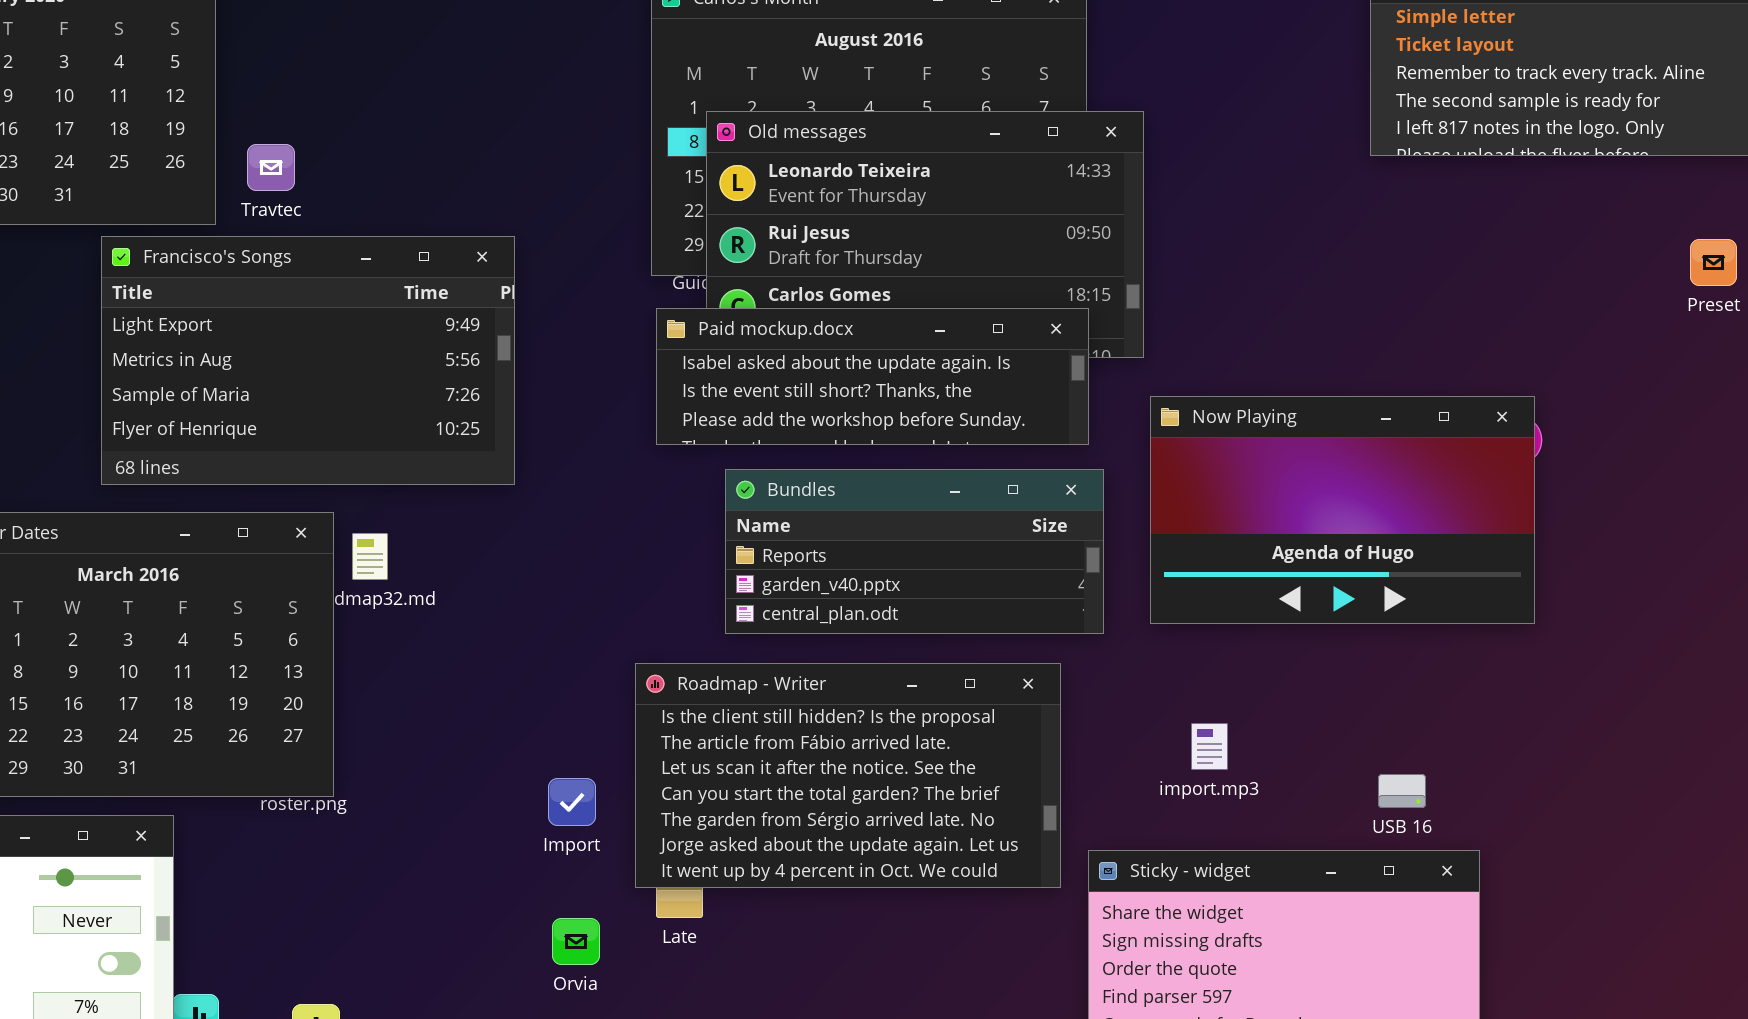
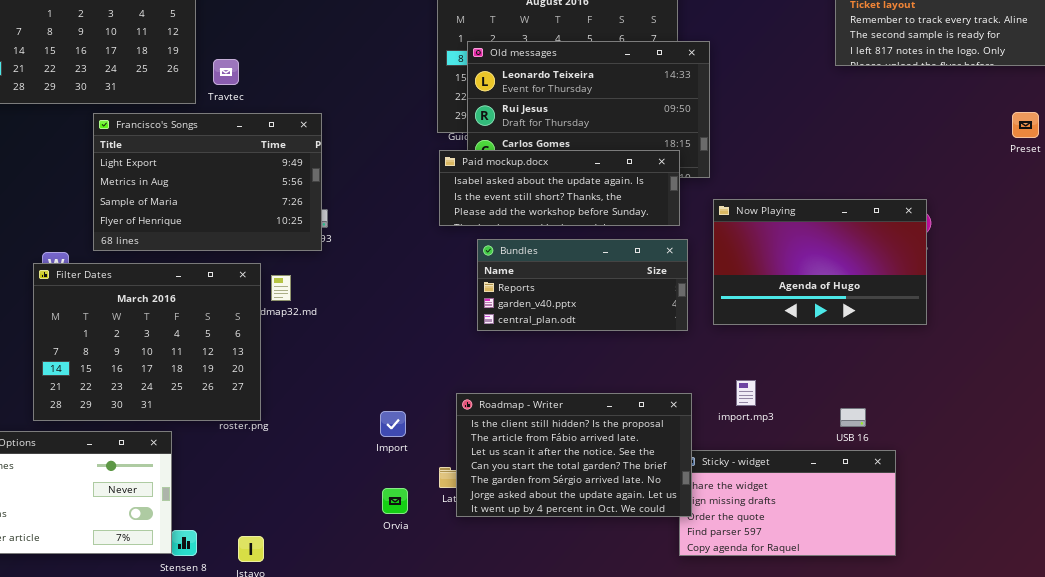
Francisco's Songs: [101,236,515,485] -> [93,113,322,251], moved
Roadmap - Writer: [635,663,1061,888] -> [456,393,692,517], moved

